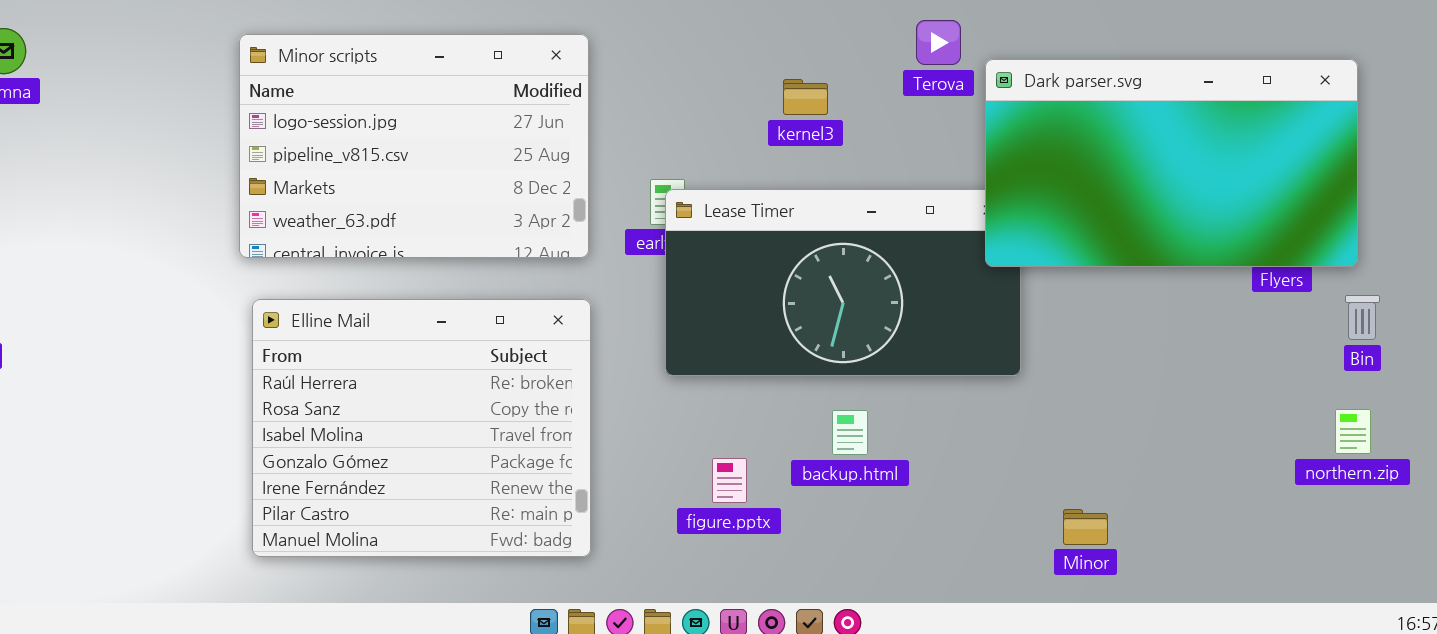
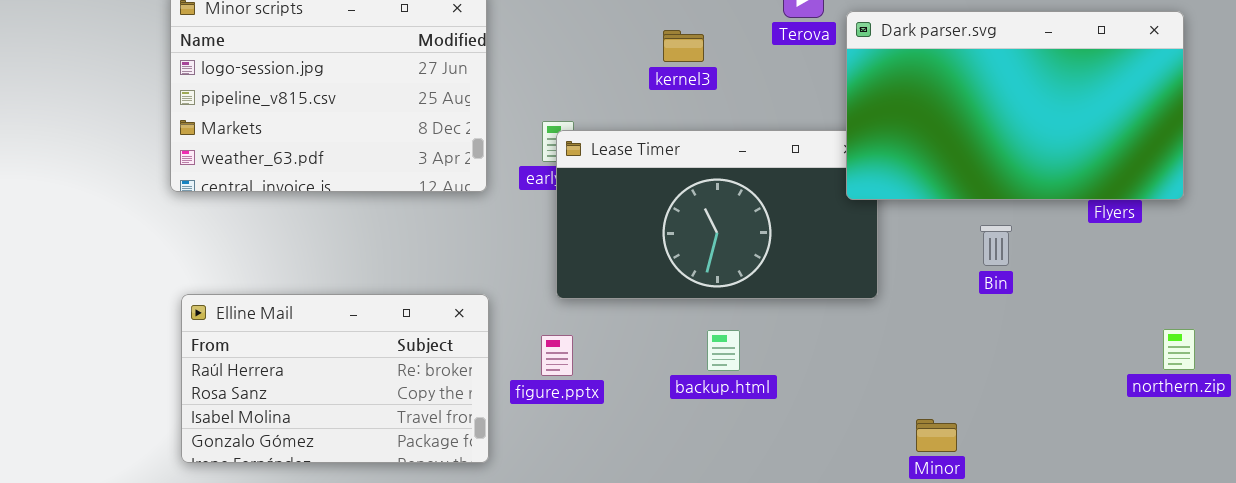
Bin: [1345,295,1380,340] -> [980,225,1012,266], moved
Elline Mail: [252,299,591,557] -> [181,294,489,463], resized
figure.pptx: [712,458,747,503] -> [541,335,573,376], moved

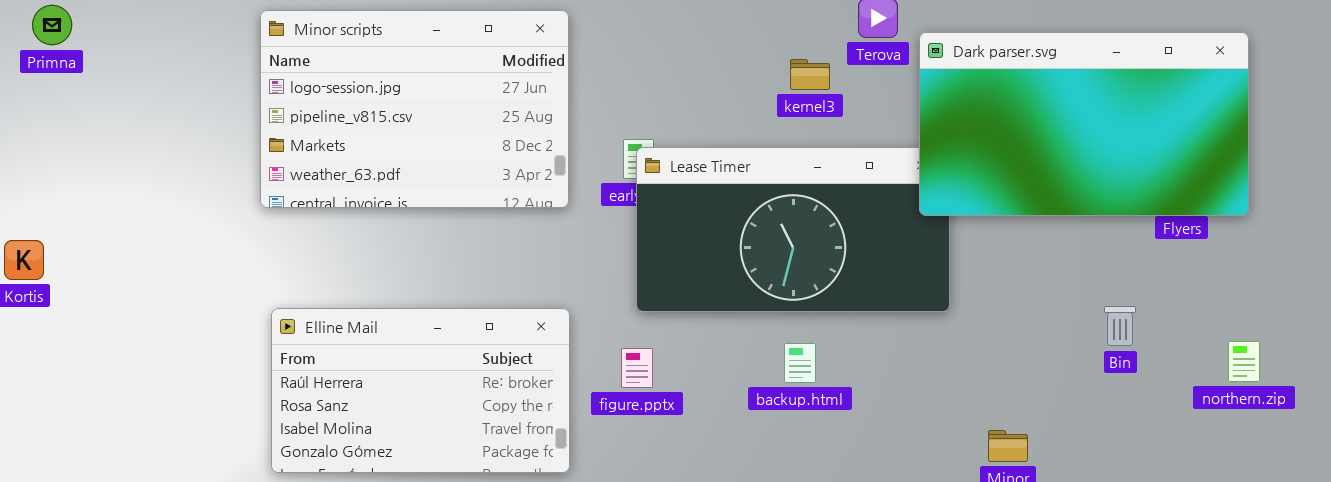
kernel3: [663,30,704,62] -> [790,59,830,90], moved
Bin: [980,225,1012,266] -> [1104,306,1136,346], moved

